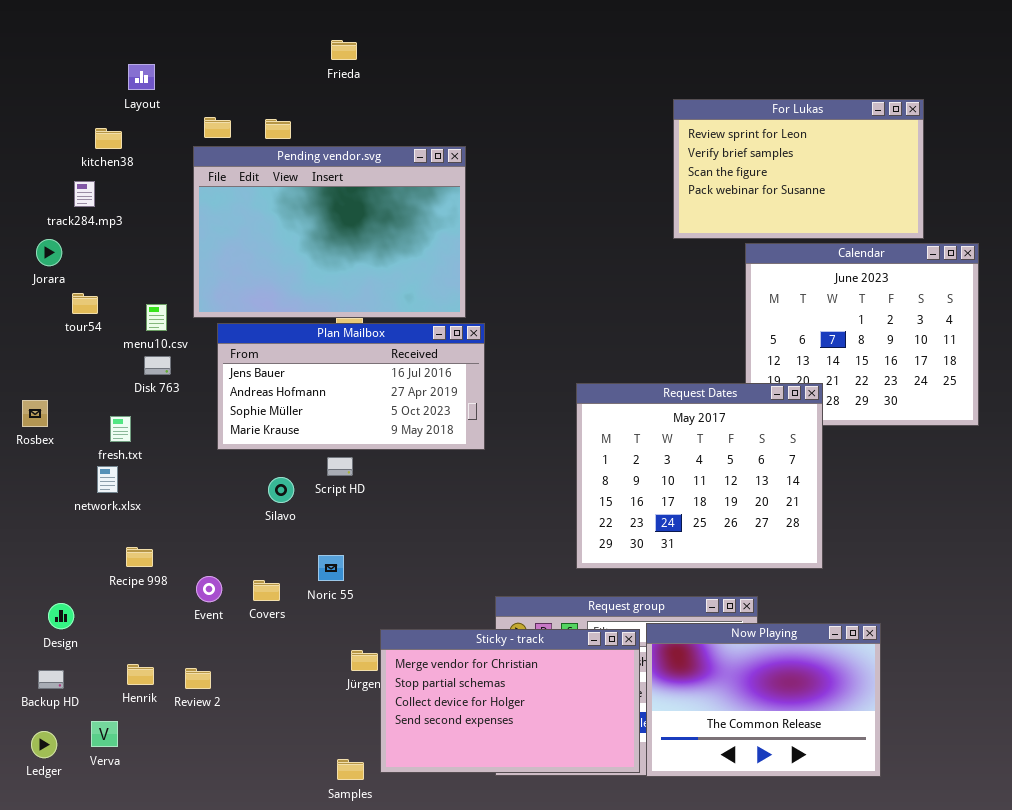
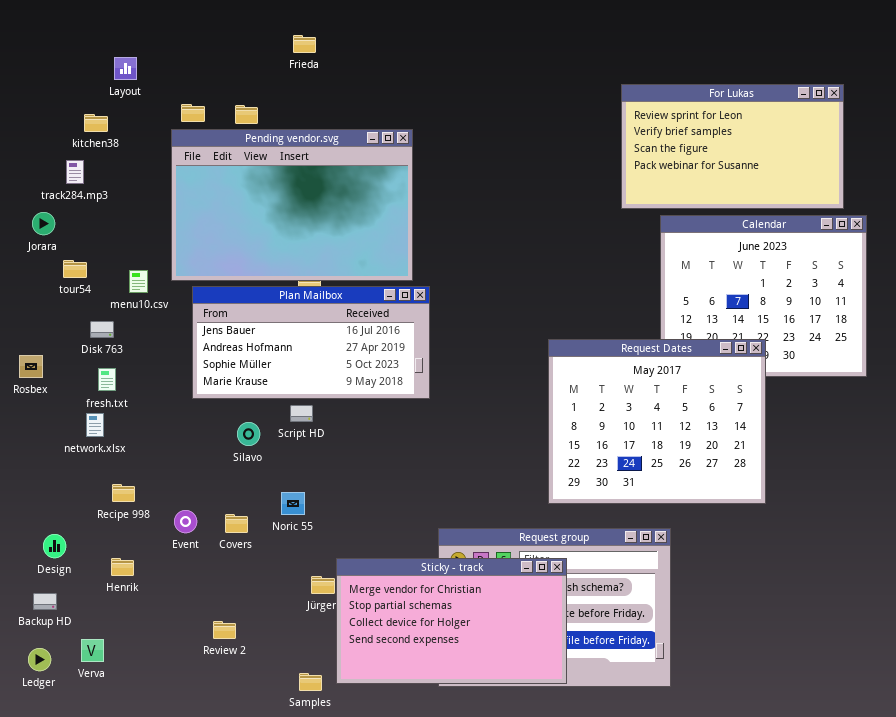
For Lukas: [673,99,924,239] -> [621,84,844,209], moved
Disk 763: [144,356,171,375] -> [90,321,114,338], moved
Request Dates: [576,383,823,569] -> [548,339,766,504], moved
Now Playing: [646,623,881,777] -> none, closed
Henrik: [127,664,154,685] -> [111,558,134,576], moved
Review 2: [185,668,211,689] -> [213,621,236,639], moved

